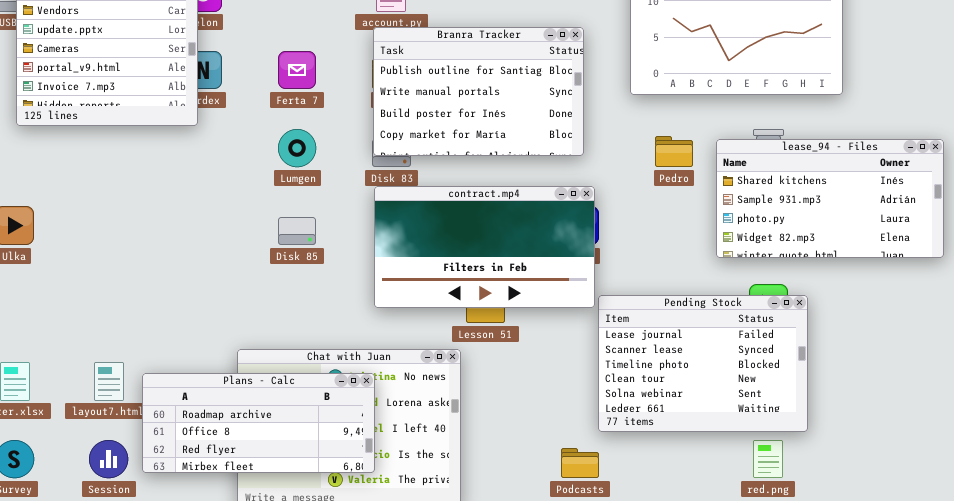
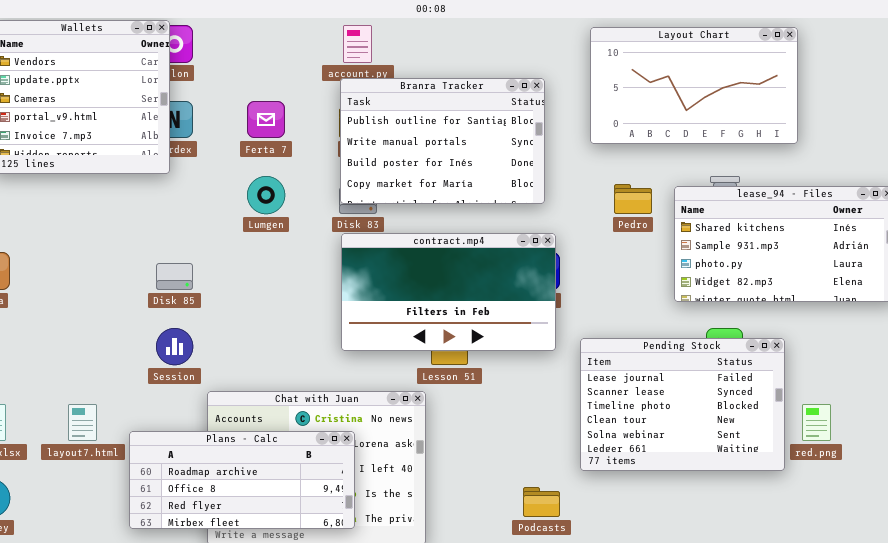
Disk 85: [278,217,316,245] -> [156,263,193,290], moved
Pending Stock: [598,295,808,432] -> [580,338,785,471], moved
Plans - Calc: [142,373,375,473] -> [129,431,355,529], moved
Session: [89,440,128,478] -> [156,328,193,365], moved
red.png: [753,440,783,478] -> [802,404,831,441], moved

